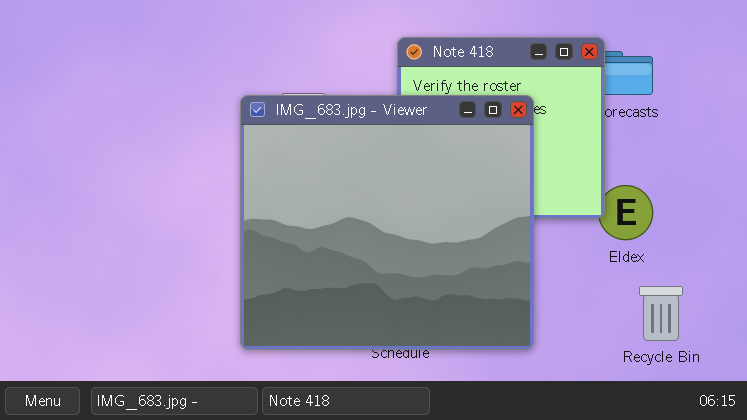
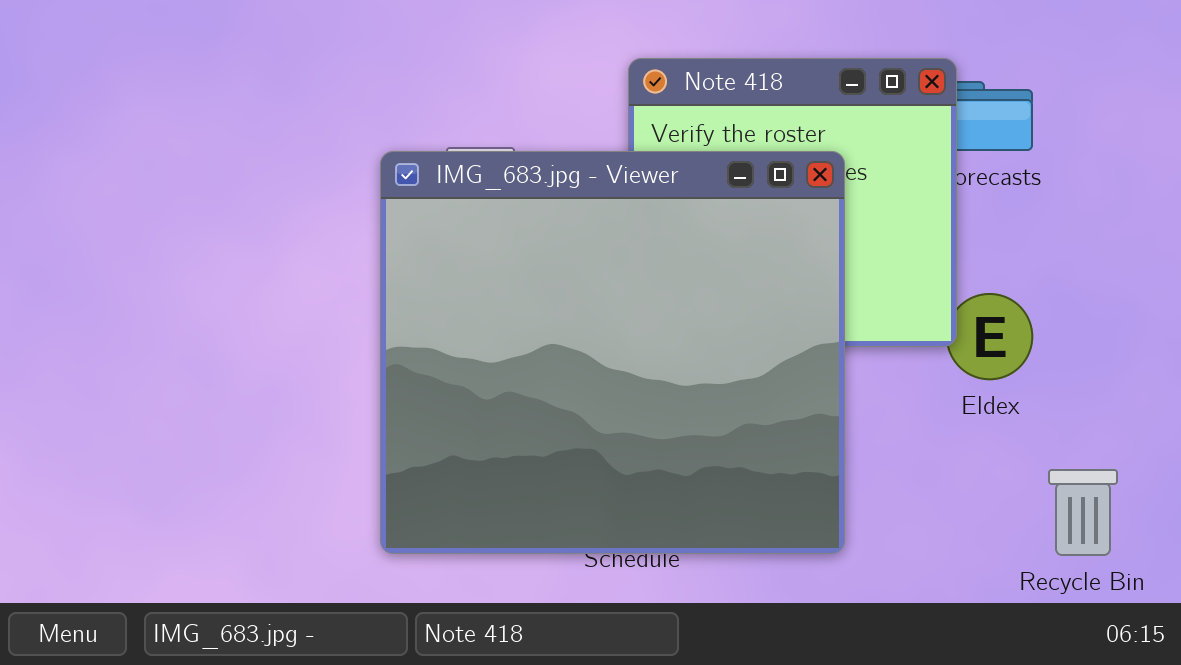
Recycle Bin: [639,286,683,341] -> [1048,469,1118,556], moved

